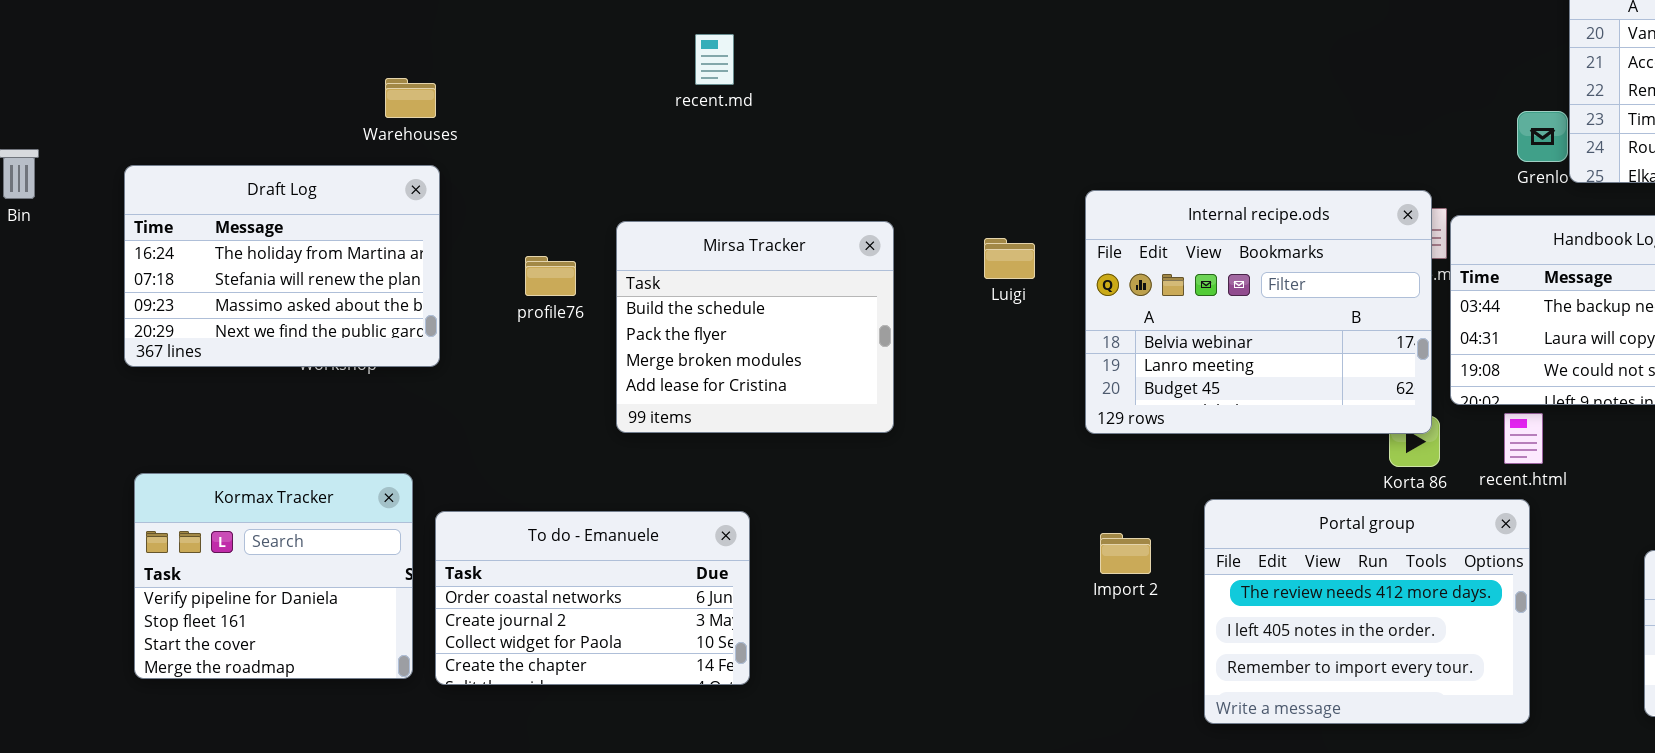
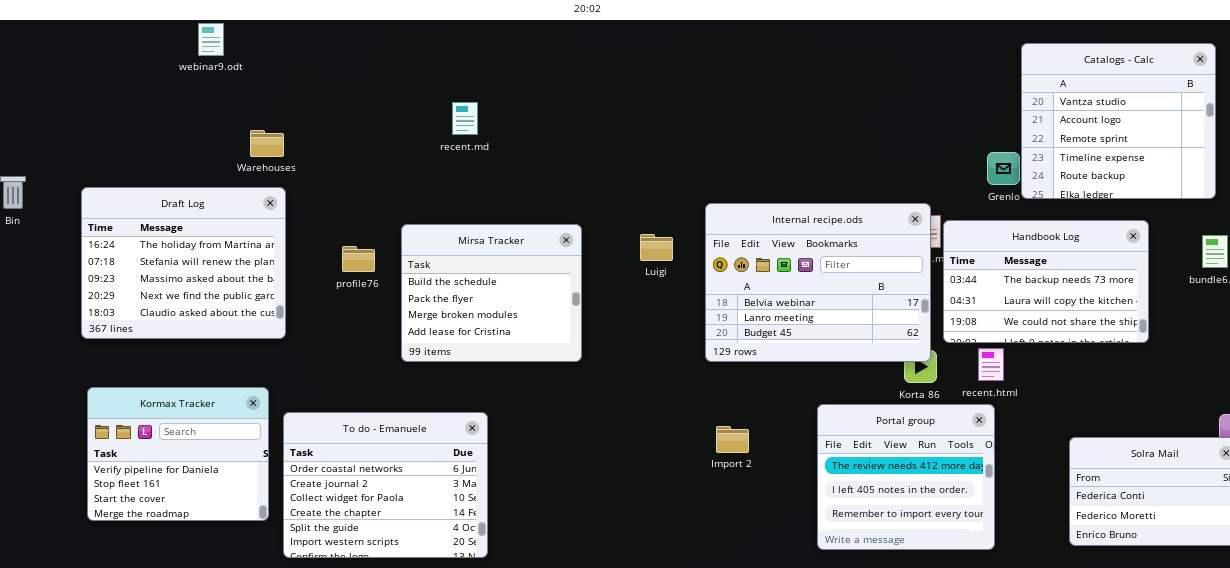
Draft Log: [124,165,440,367] -> [81,187,286,339], resized
Portal group: [1204,499,1530,724] -> [817,404,995,550], resized
To do - Emanuele: [435,511,750,685] -> [283,412,488,558], resized

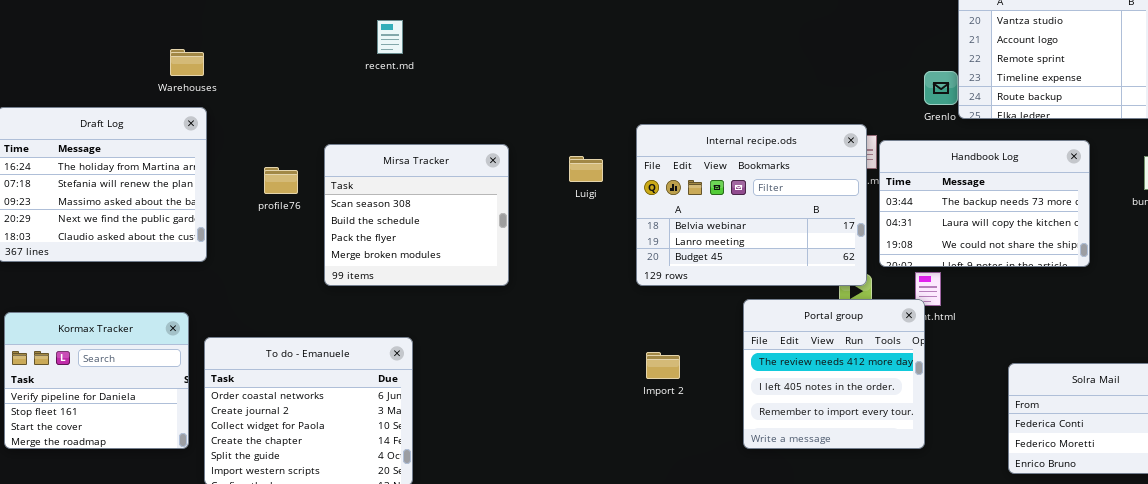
Mirsa Tracker: [401,224,582,362] -> [324,144,509,286], scrolled up 1 row
Portal group: [817,404,995,550] -> [743,299,925,449], moved

